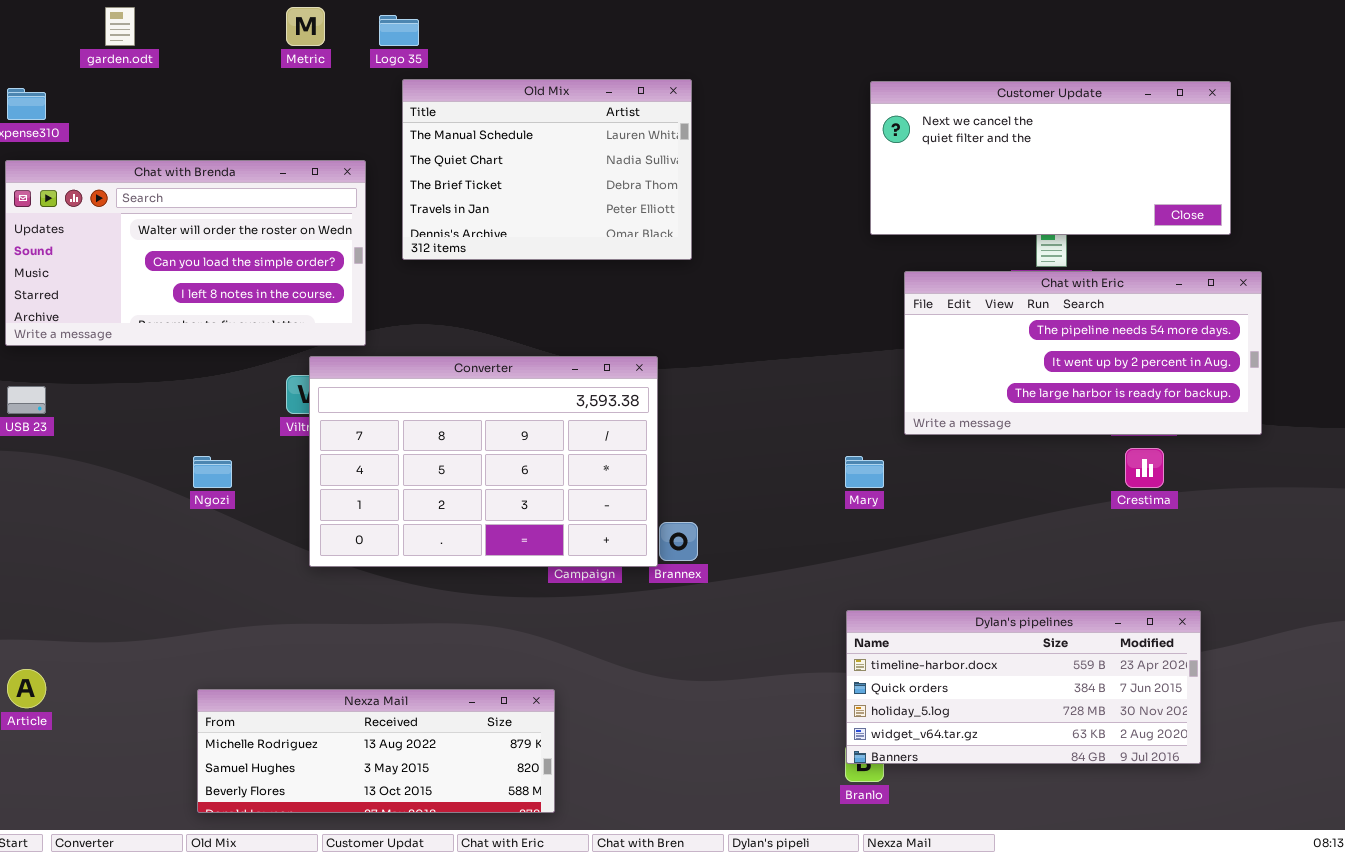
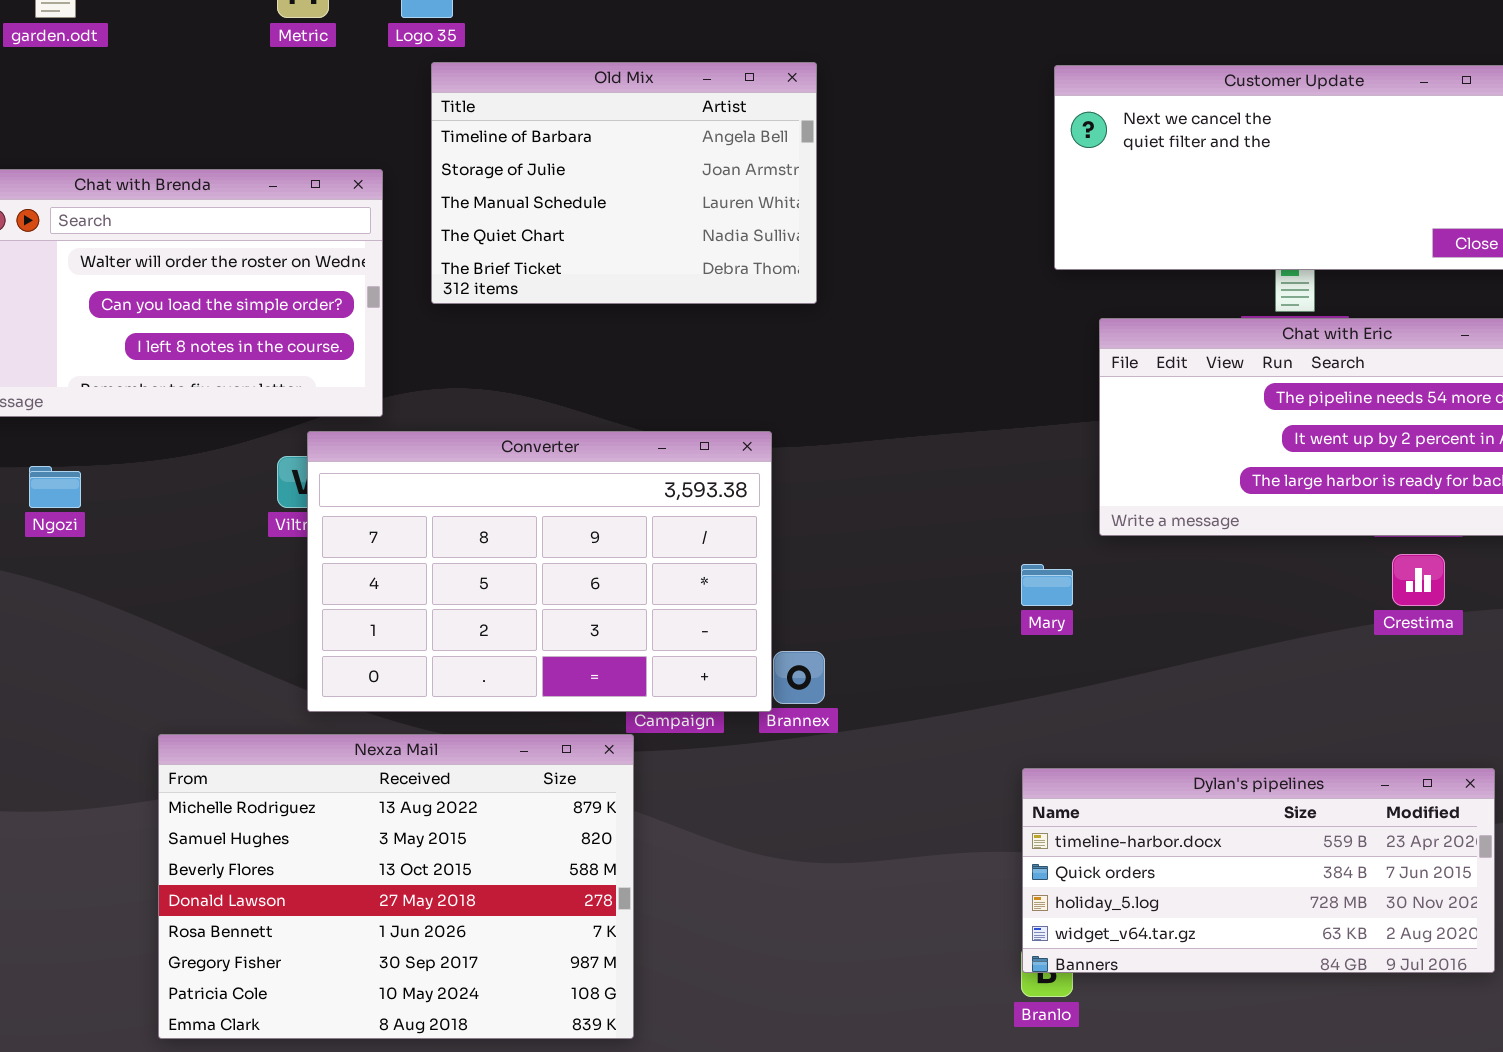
Old Mix: [402,79,692,260] -> [431,62,817,304], scrolled up 2 rows
Ngozi: [193,456,232,488] -> [29,466,81,508], moved
Nexza Mail: [197,689,555,813] -> [158,734,634,1039], resized

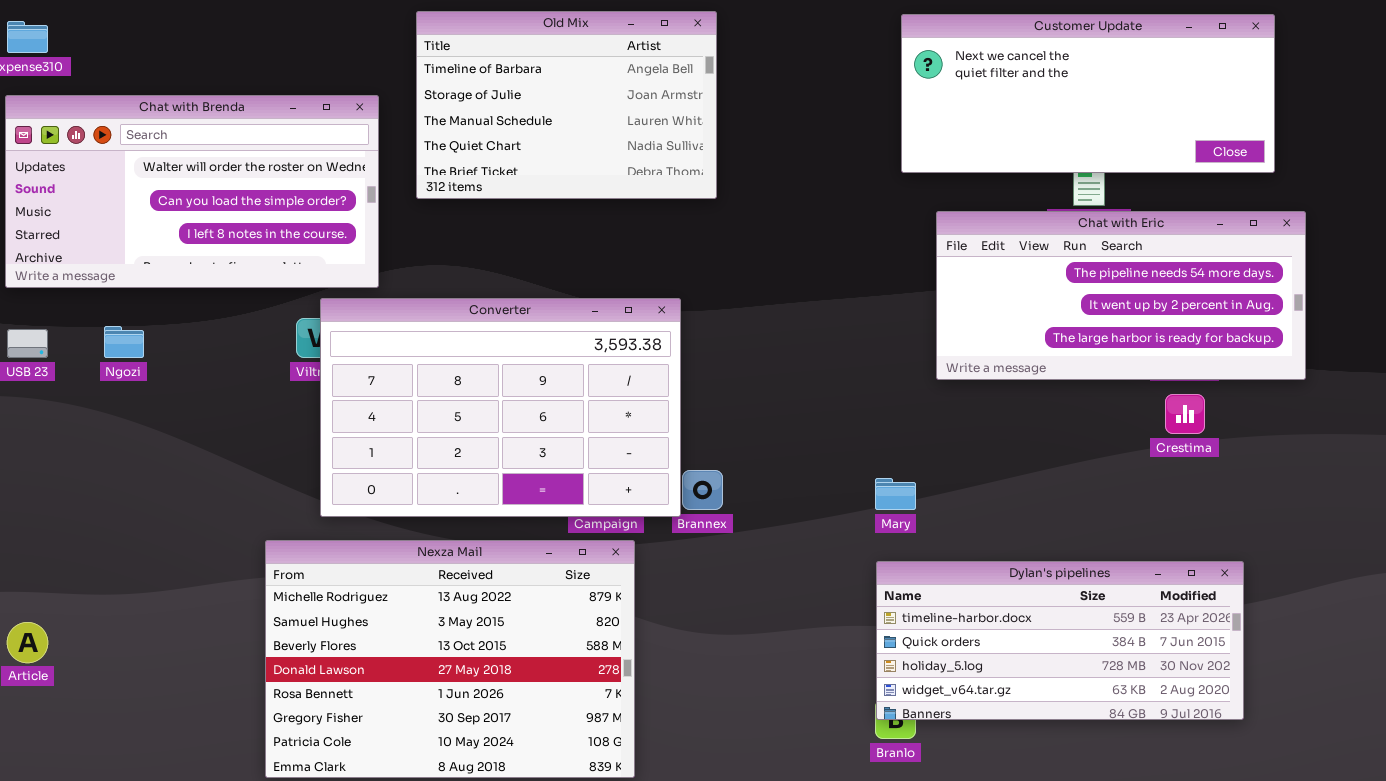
Mary: [1021,564,1073,606] -> [875,478,916,510], moved
Nexza Mail: [158,734,634,1039] -> [265,540,635,778], moved

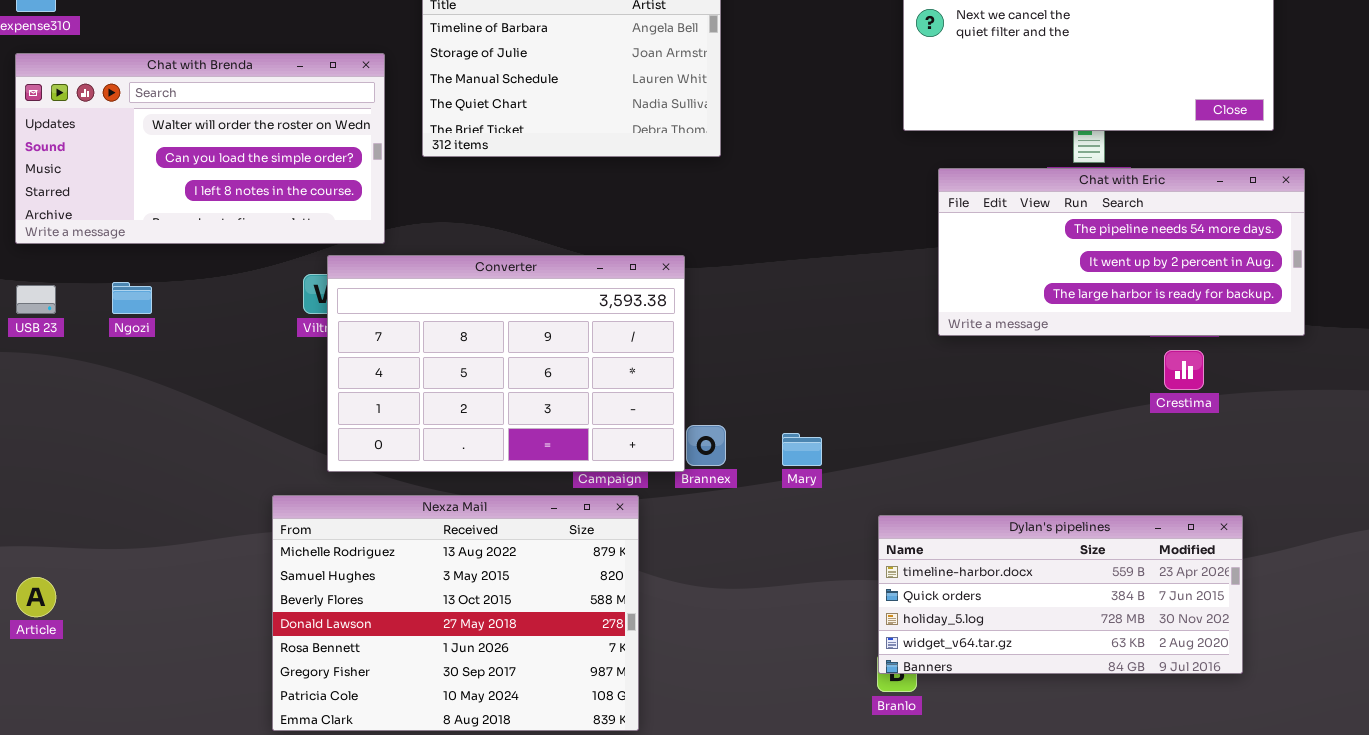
Mary: [875,478,916,510] -> [782,433,822,466], moved

